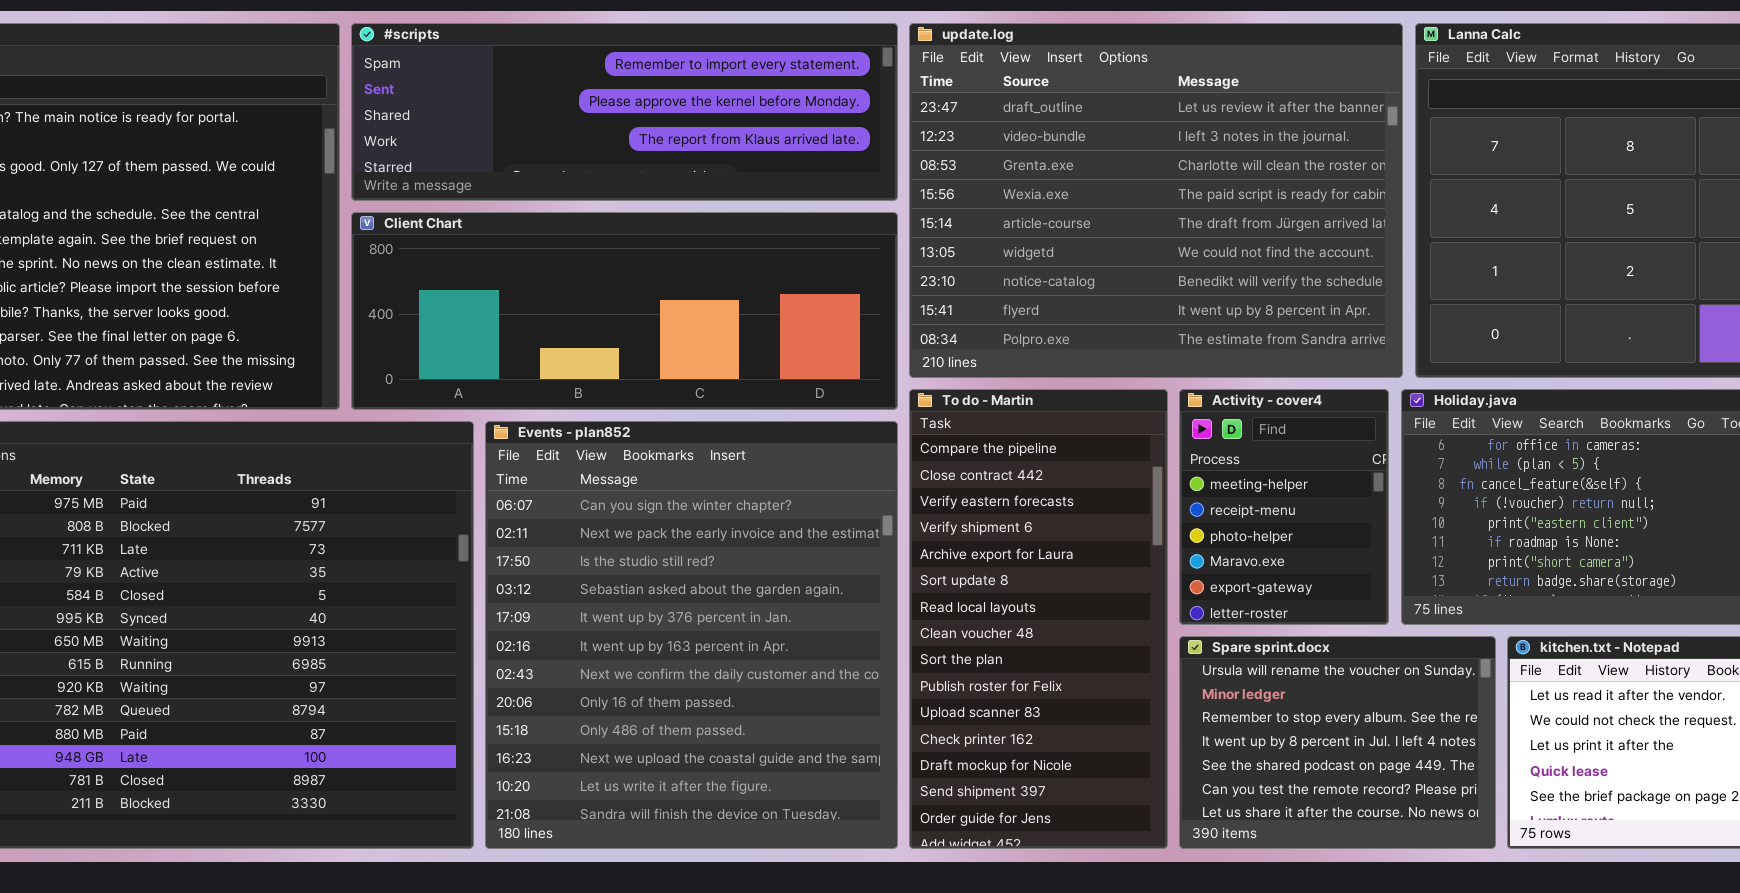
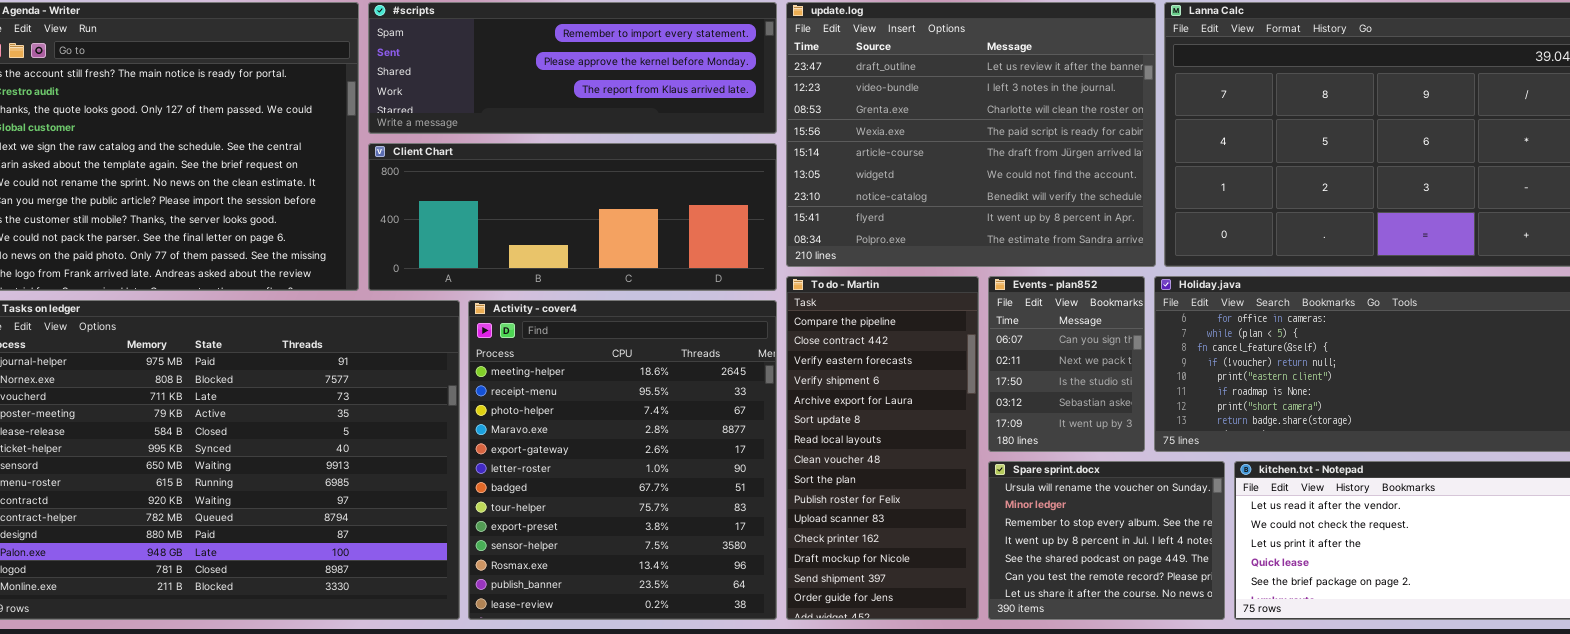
Activity - cover4: [1179,389,1389,625] -> [468,300,777,620], moved, resized
Events - plan852: [485,421,898,849] -> [988,276,1145,452], moved, resized

